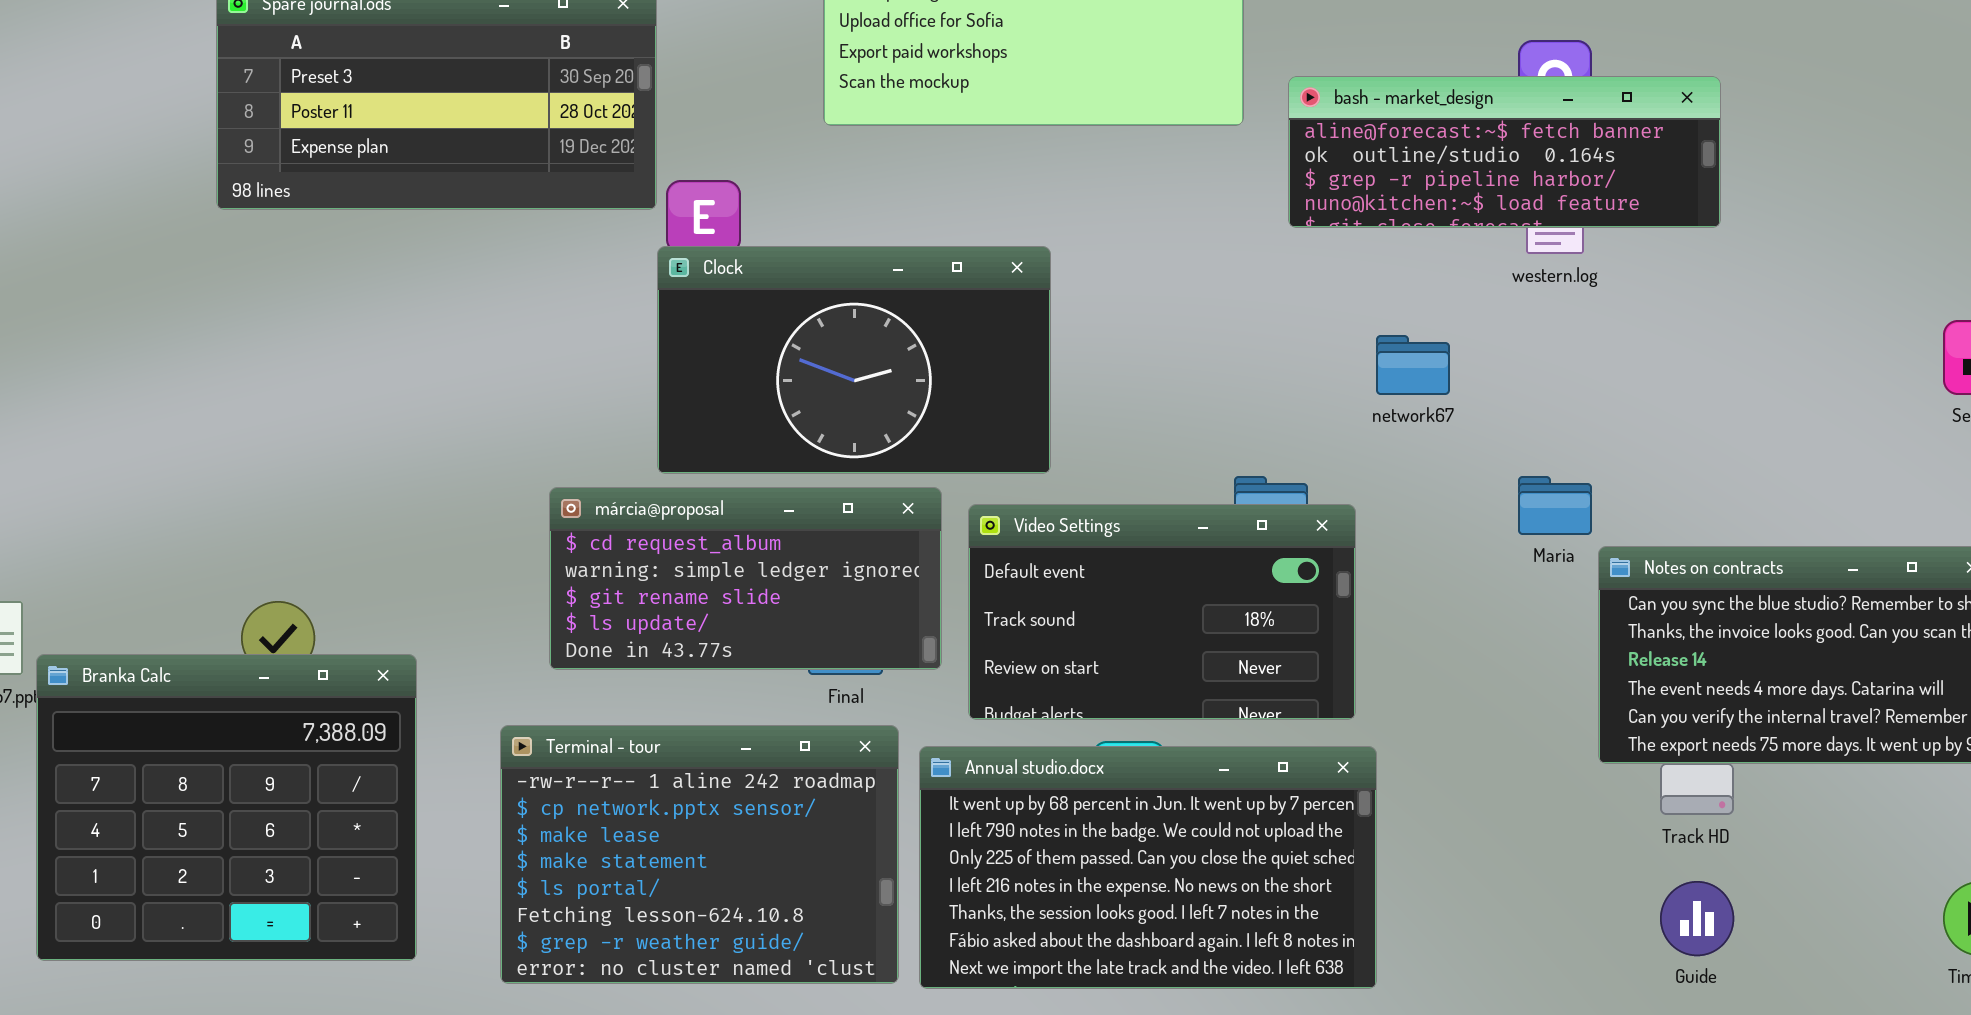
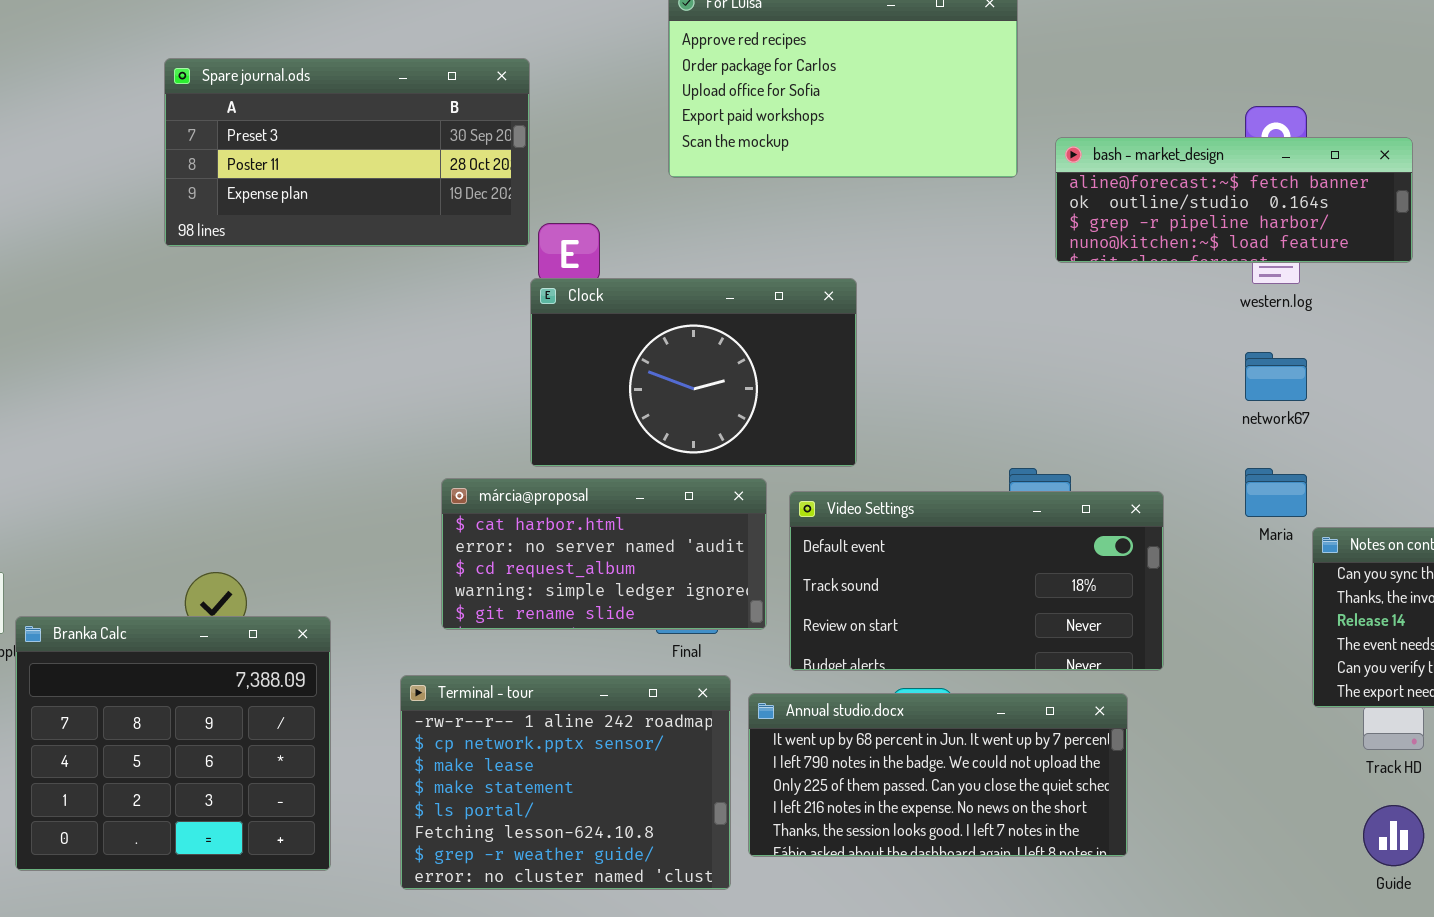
network67: [1376,335,1450,395] -> [1245,352,1307,401], moved
márcia@proposal: [549,487,942,670] -> [441,478,767,630], scrolled up 2 rows
Video Settings: [968,504,1356,720] -> [789,491,1164,671], resized
Annual studio.docx: [919,746,1377,989] -> [748,693,1128,857], resized

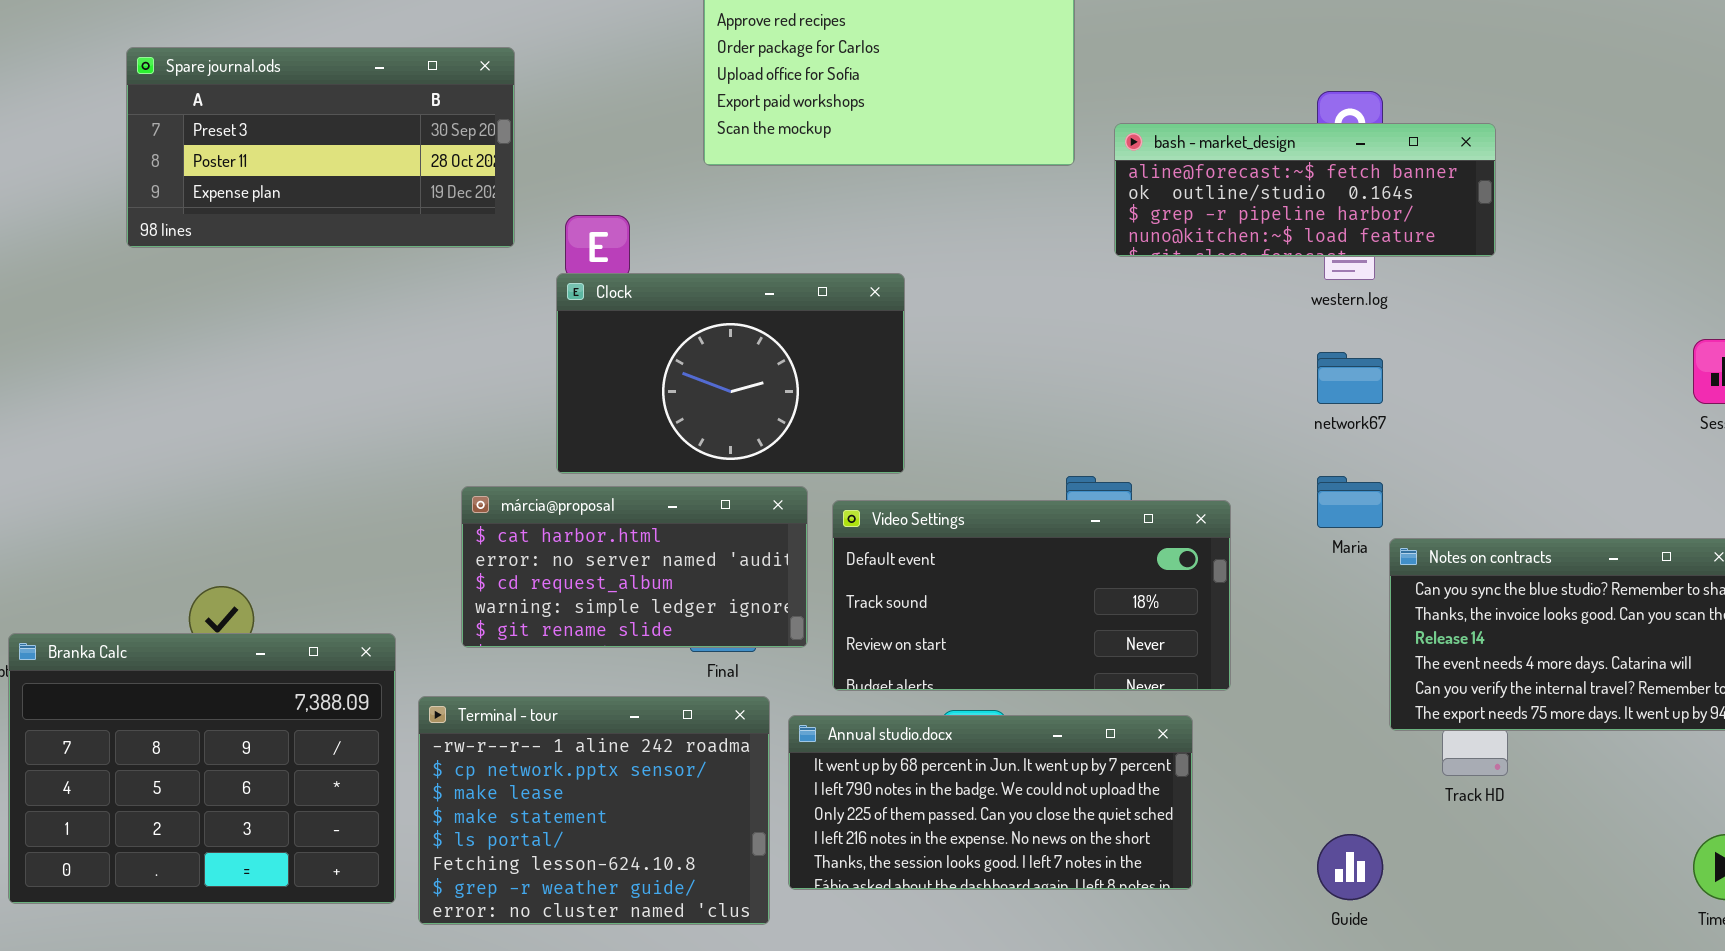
Spare journal.ods: [164,58,530,247] -> [126,47,515,248], moved
Branka Calc: [15,616,331,871] -> [8,633,396,904], resized
Guide: [1363,805,1424,866] -> [1317,834,1383,900], moved

